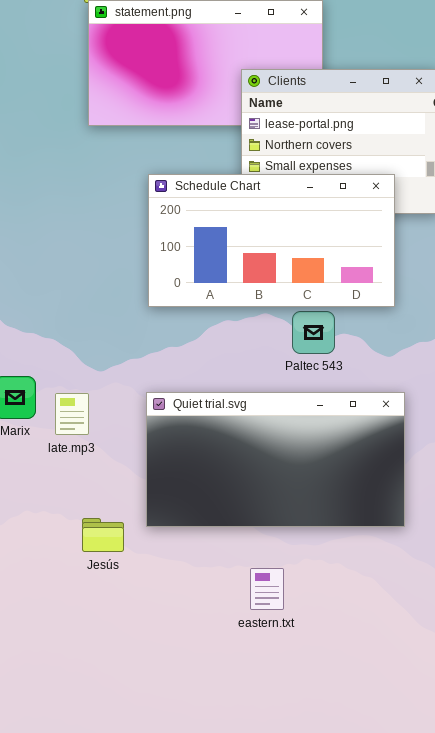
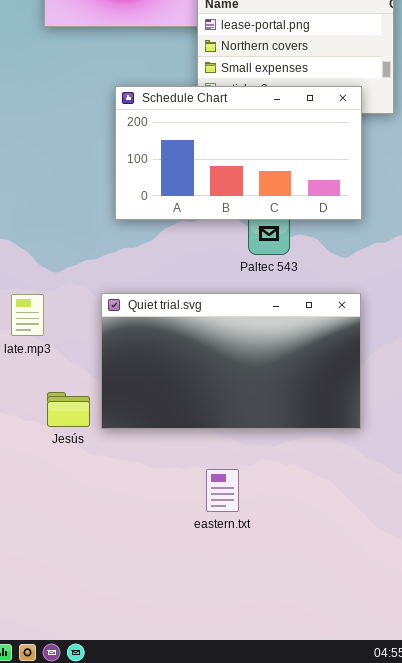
Schedule Chart: [148,174,395,307] -> [115,86,362,220], moved
Jesús: [82,518,124,552] -> [47,392,90,427], moved

